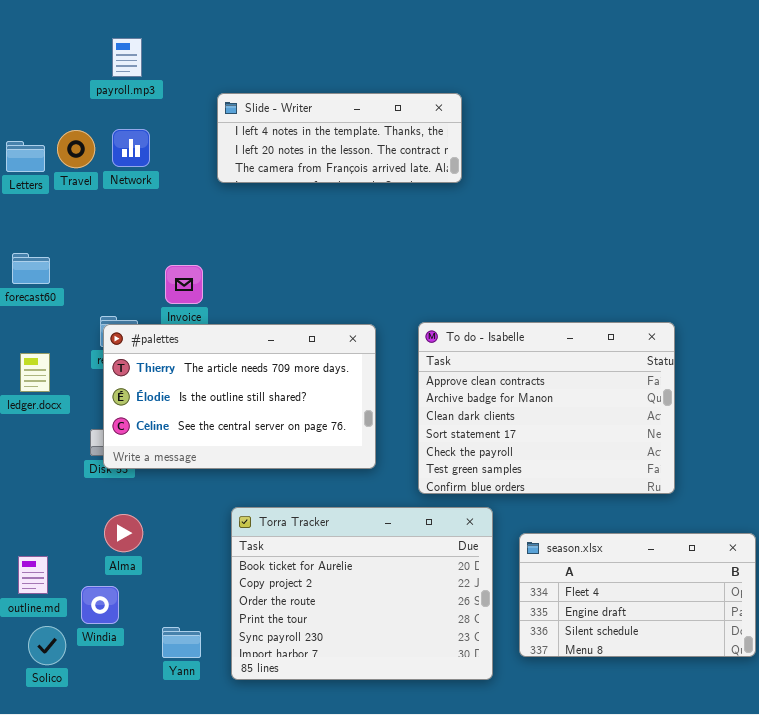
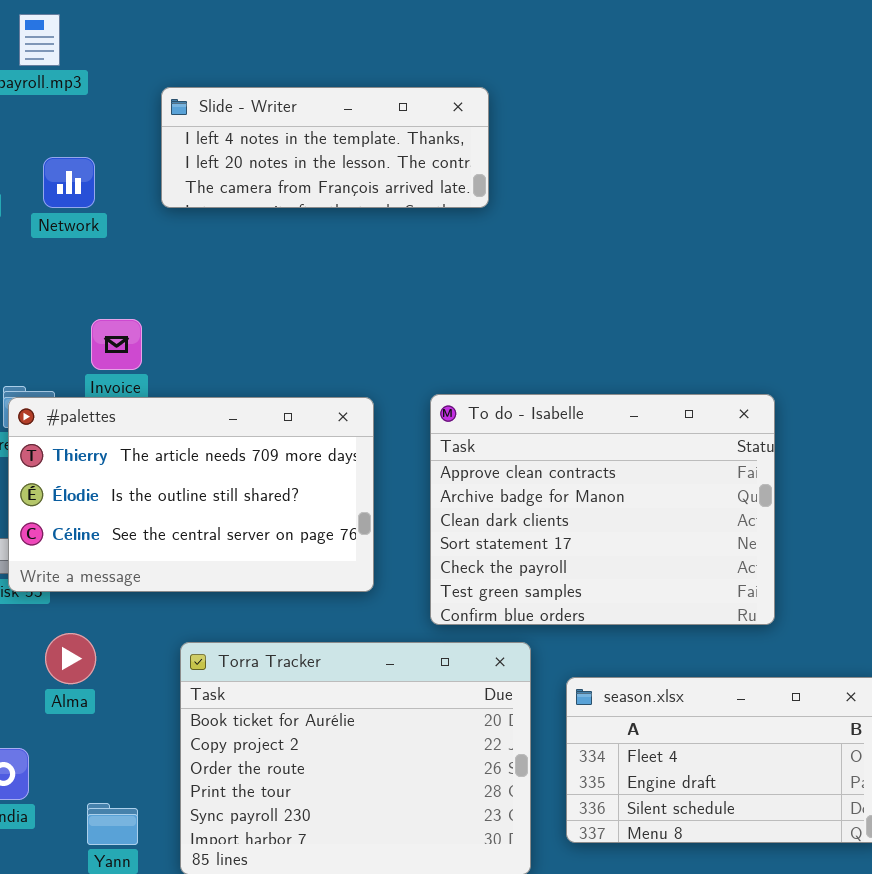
Network: [112,129,150,167] -> [43,157,95,208], moved
Alma: [104,514,143,552] -> [45,633,96,684], moved

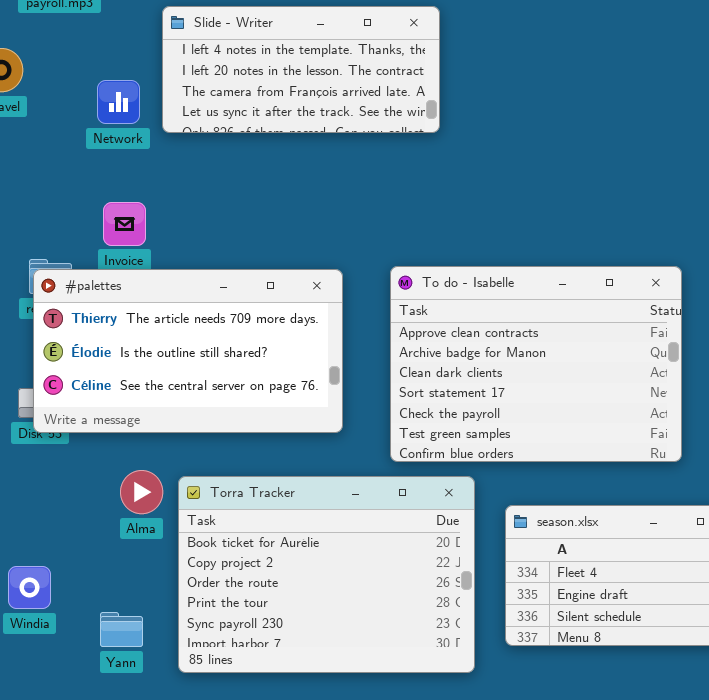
Slide - Writer: [161,87,489,208] -> [162,6,440,133], resized
Network: [43,157,95,208] -> [97,80,140,124], moved
Alma: [45,633,96,684] -> [120,470,163,514], moved

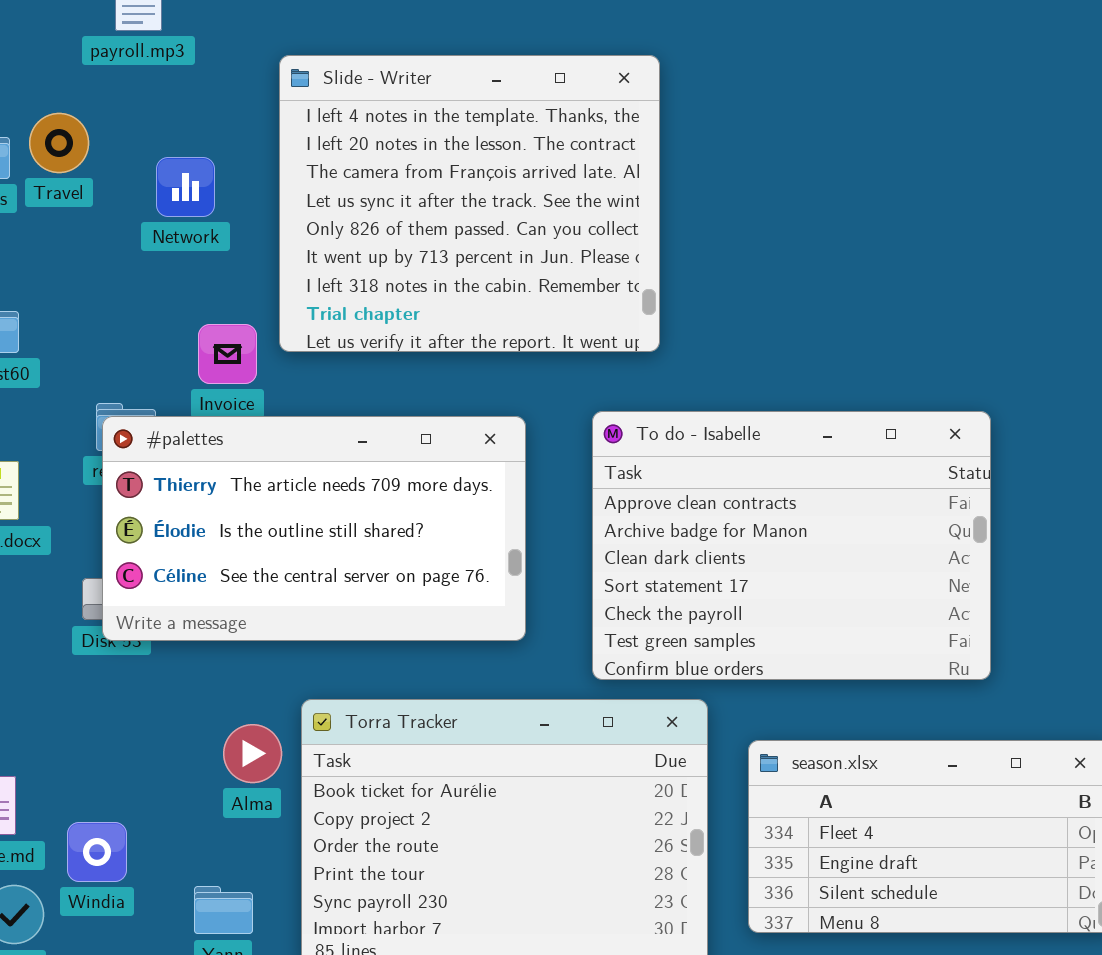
Slide - Writer: [162,6,440,133] -> [279,55,660,352], resized
Network: [97,80,140,124] -> [156,157,215,217], moved
Alma: [120,470,163,514] -> [223,724,282,783], moved

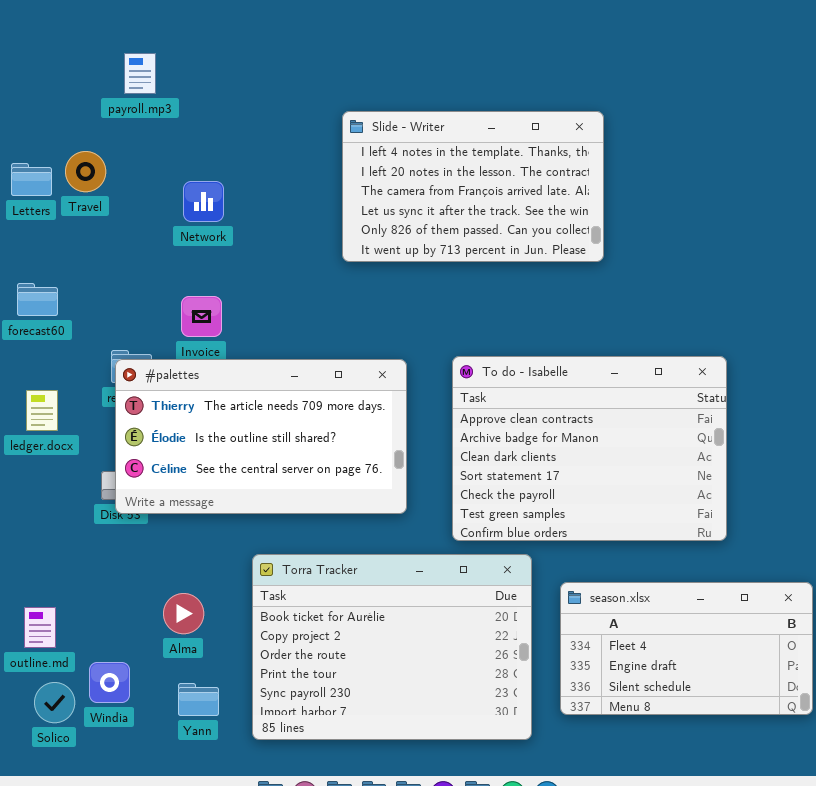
Slide - Writer: [279,55,660,352] -> [342,111,604,262], moved, resized
Network: [156,157,215,217] -> [183,181,224,222], moved
Alma: [223,724,282,783] -> [163,593,204,634], moved
Windia: [67,822,127,882] -> [89,662,130,703], moved

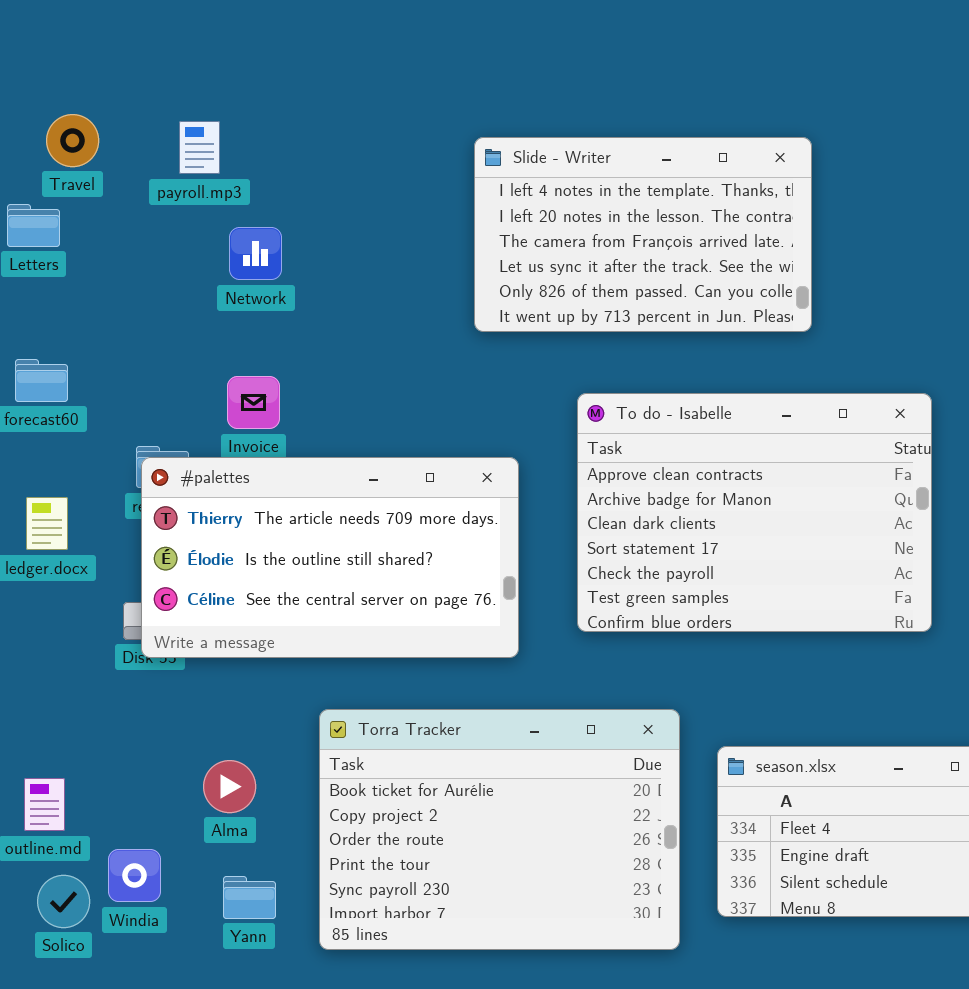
payroll.mp3: [124,53,156,94] -> [179,121,220,174], moved
Slide - Writer: [342,111,604,262] -> [474,137,812,332], moved
Travel: [65,151,106,192] -> [46,114,99,167], moved
To do - Isabelle: [452,356,727,541] -> [577,393,932,632], moved

